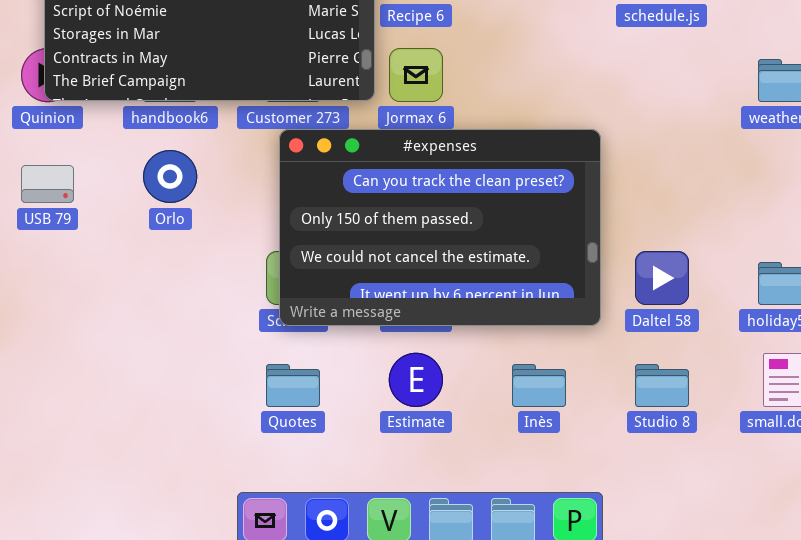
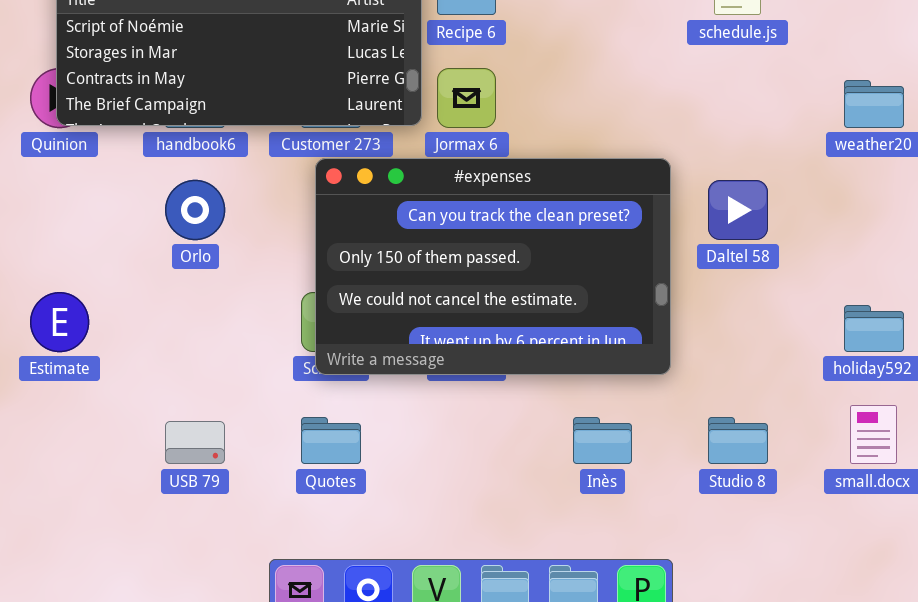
USB 79: [21,165,74,203] -> [165,421,225,464], moved
Daltel 58: [635,251,689,305] -> [708,180,768,240], moved
Estimate: [389,353,443,407] -> [30,292,89,352], moved

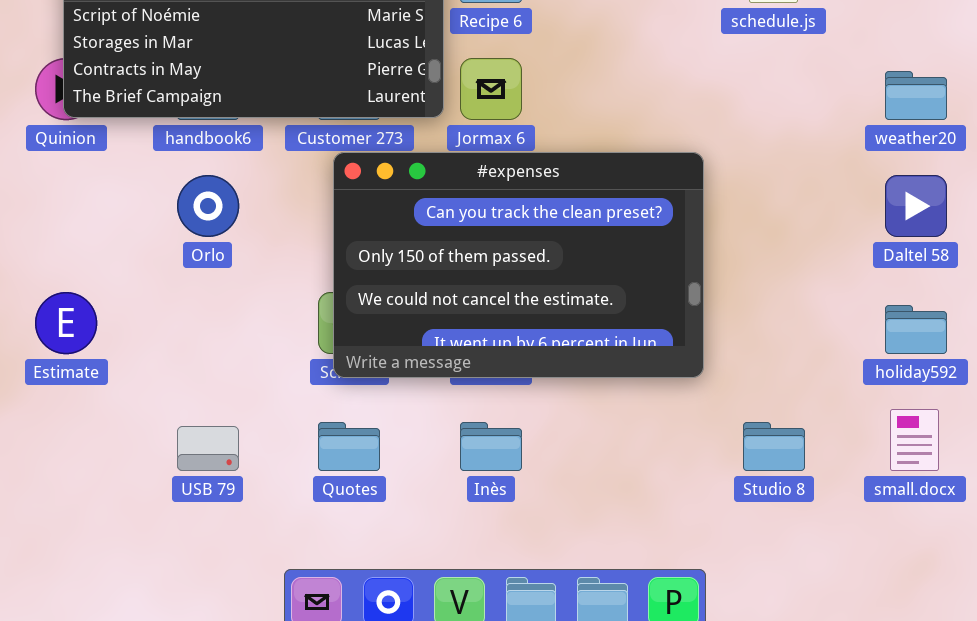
Daltel 58: [708,180,768,240] -> [885,175,947,237], moved
Inès: [573,417,632,464] -> [460,422,522,471], moved

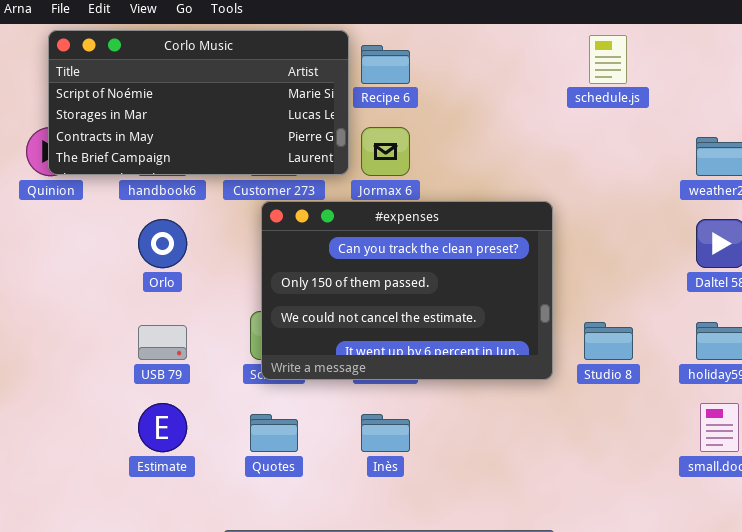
Estimate: [35,292,97,354] -> [138,403,187,452], moved
Studio 8: [743,422,805,471] -> [584,322,633,360], moved
USB 79: [177,426,239,471] -> [138,325,187,360], moved

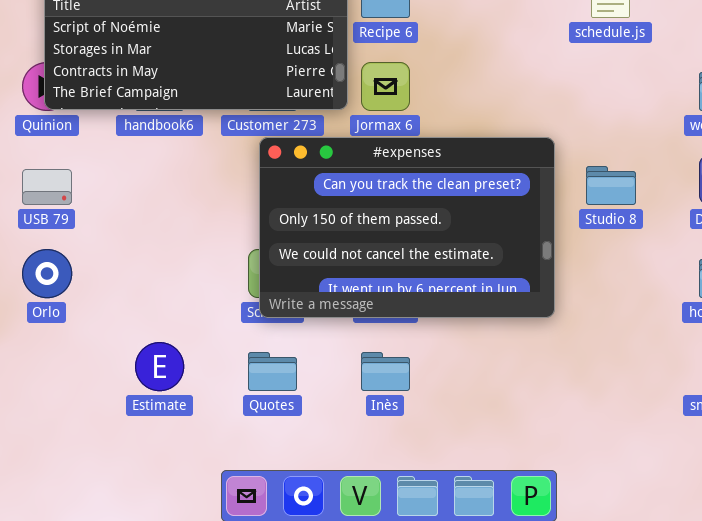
Orlo: [138,219,187,268] -> [22,249,72,298], moved
Studio 8: [584,322,633,360] -> [586,166,636,205], moved
USB 79: [138,325,187,360] -> [22,169,72,205], moved

